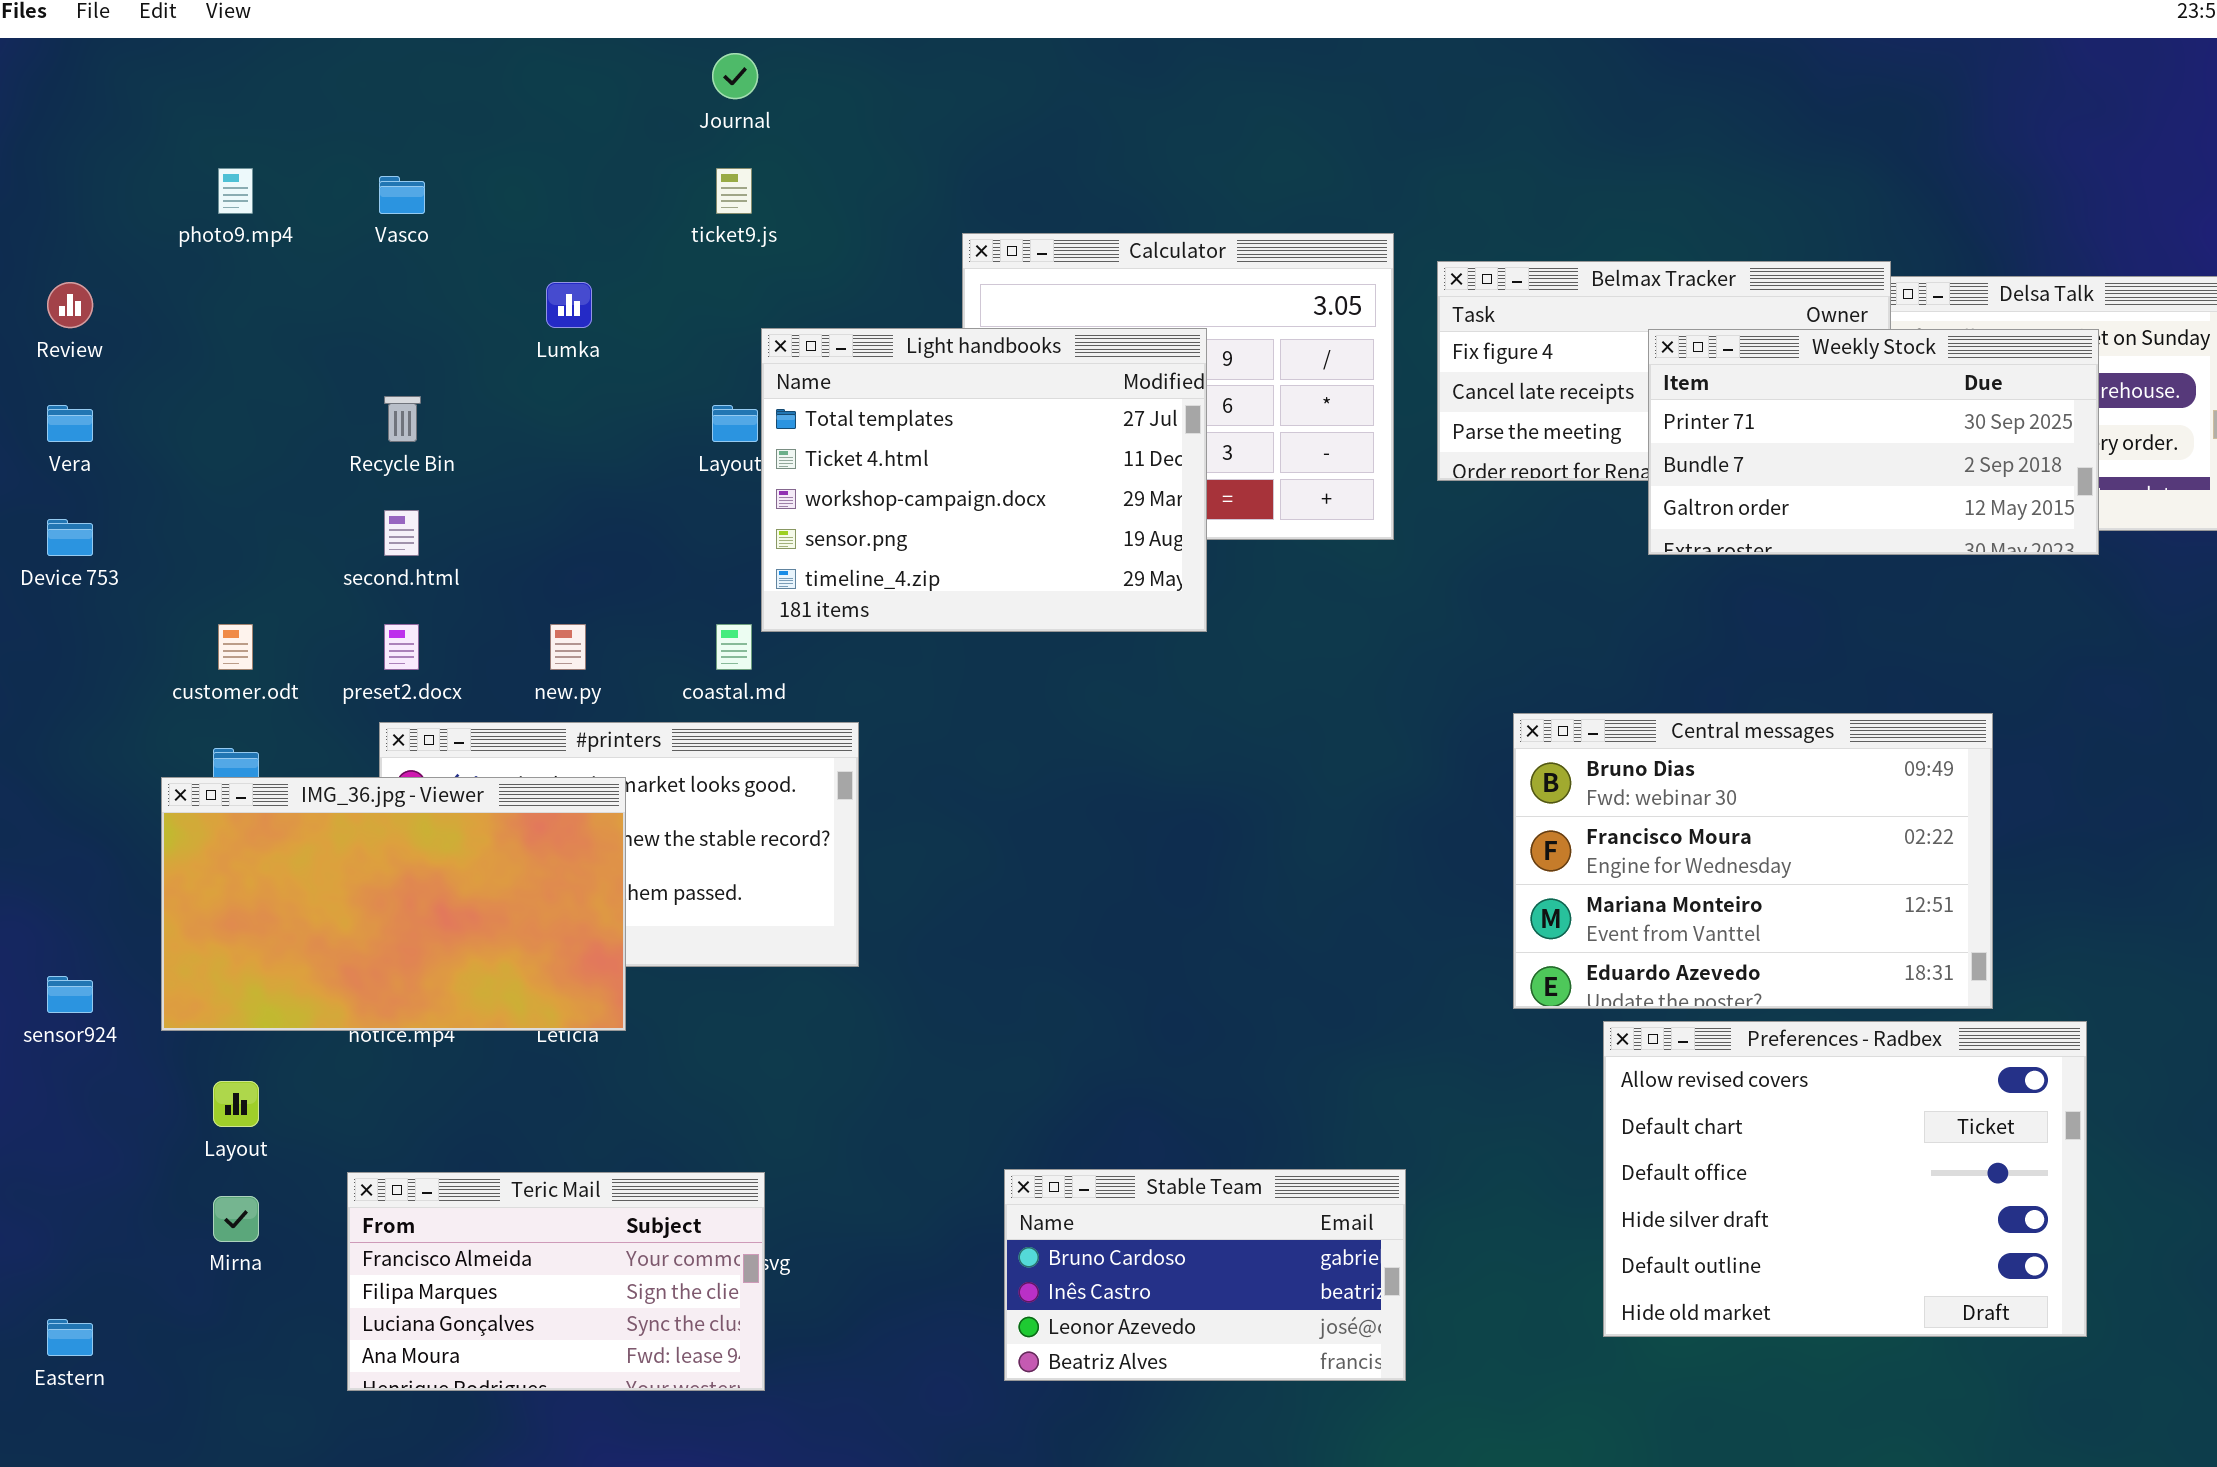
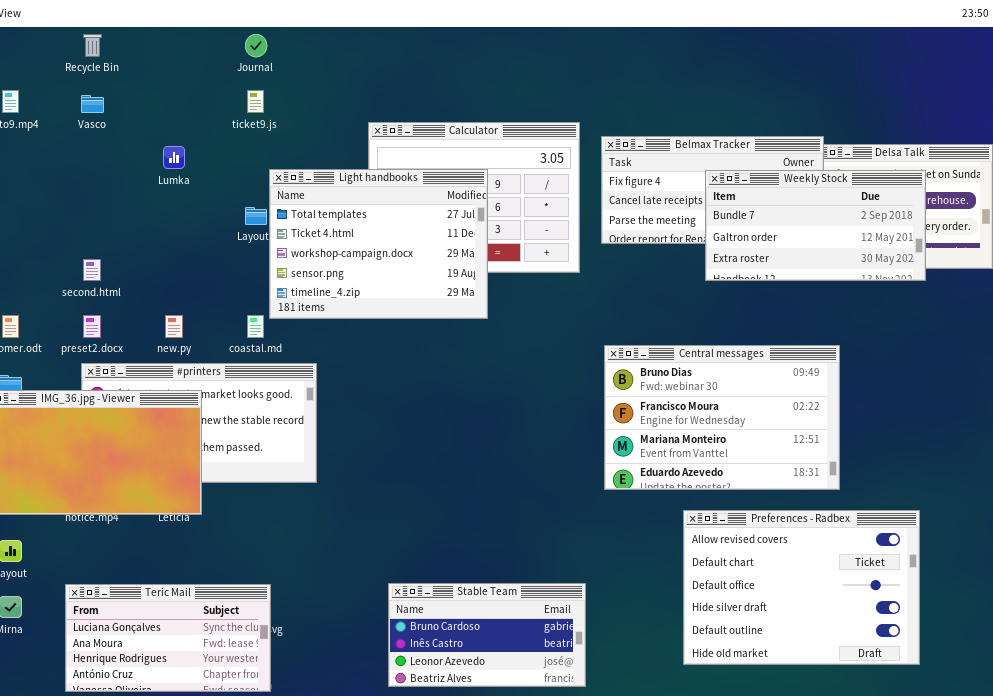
Weekly Stock: [1648,329,2099,555] -> [705,170,926,281], scrolled down 1 row
Recycle Bin: [384,396,421,442] -> [83,34,102,57], moved
Central messages: [1513,713,1993,1009] -> [604,345,840,490], moved
Teric Mail: [347,1172,765,1391] -> [65,584,271,692], scrolled down 2 rows

